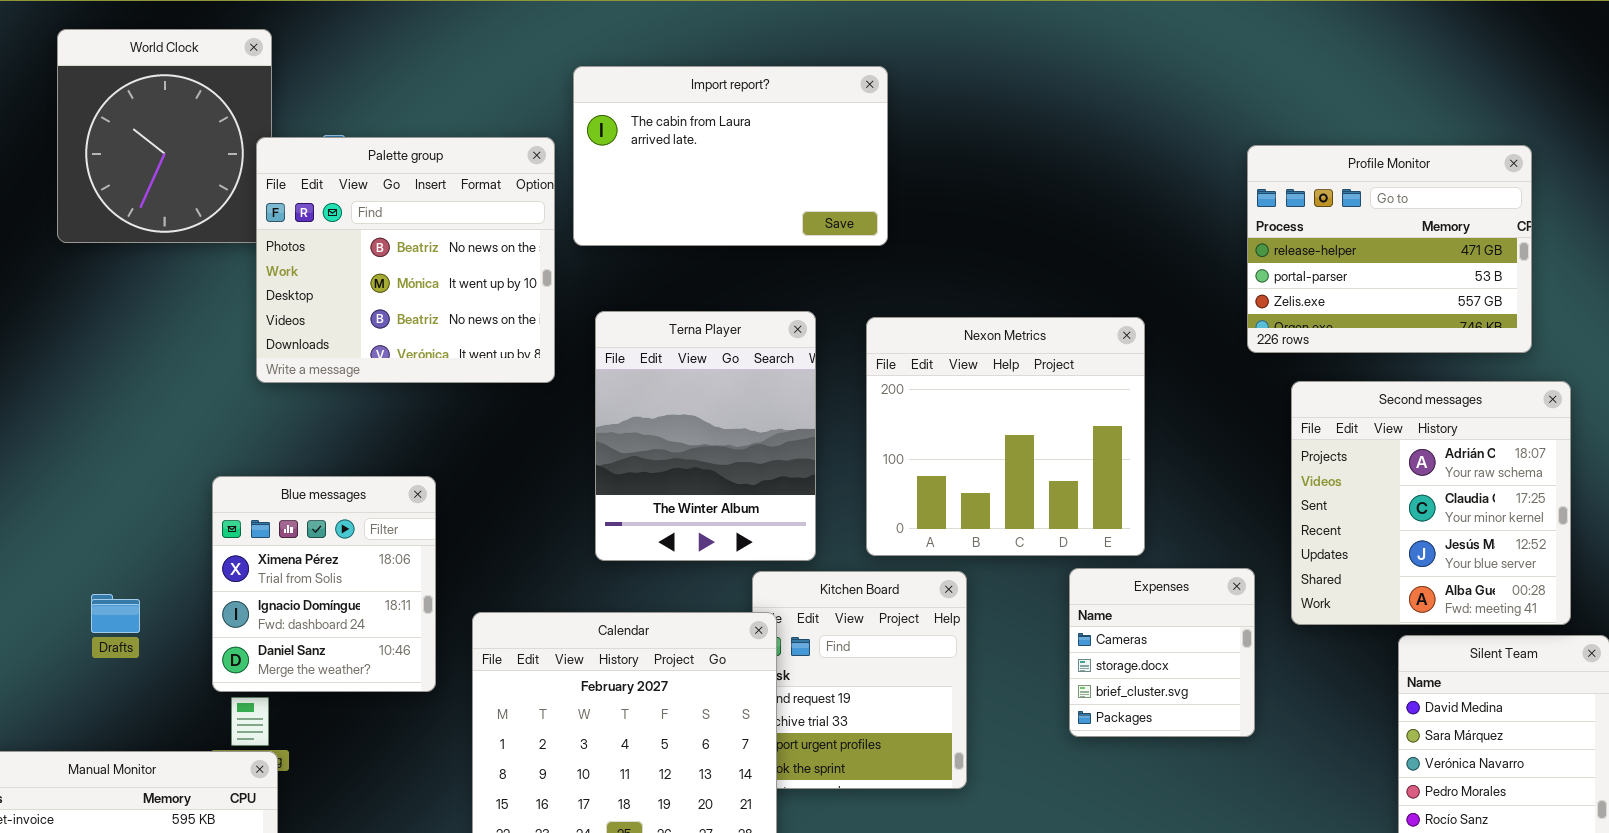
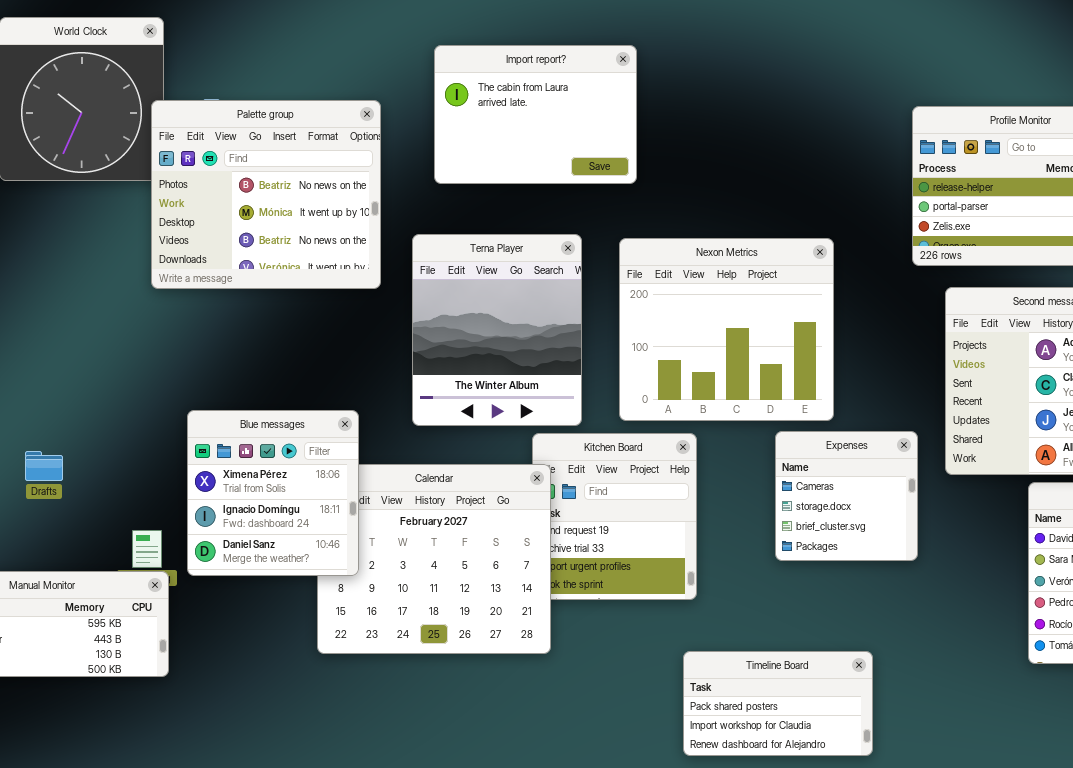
Import report?: [573,66,888,246] -> [434,45,637,184], resized
Blue messages: [212,476,436,692] -> [187,410,359,576], moved

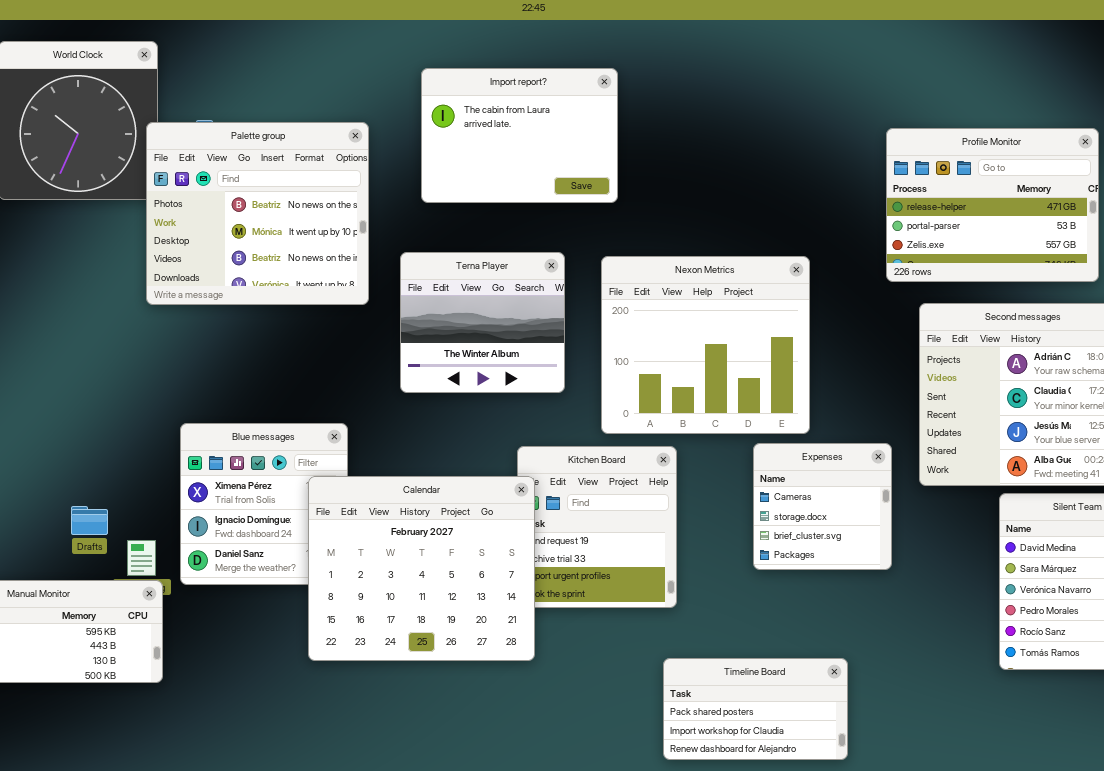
Terna Player: [412,234,582,426] -> [400,252,565,393], resized
Drafts: [25,451,63,481] -> [71,506,108,535], moved
Calendar: [317,464,551,654] -> [308,476,535,661], raised

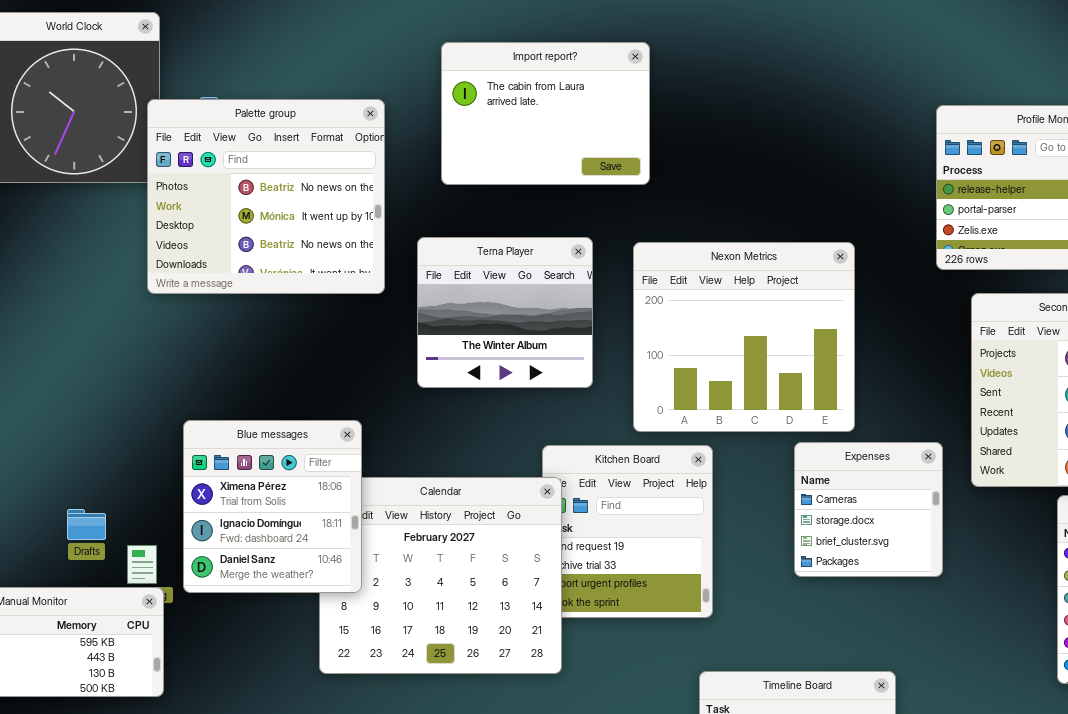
Blue messages: [180,423,348,585] -> [183,420,362,593], raised

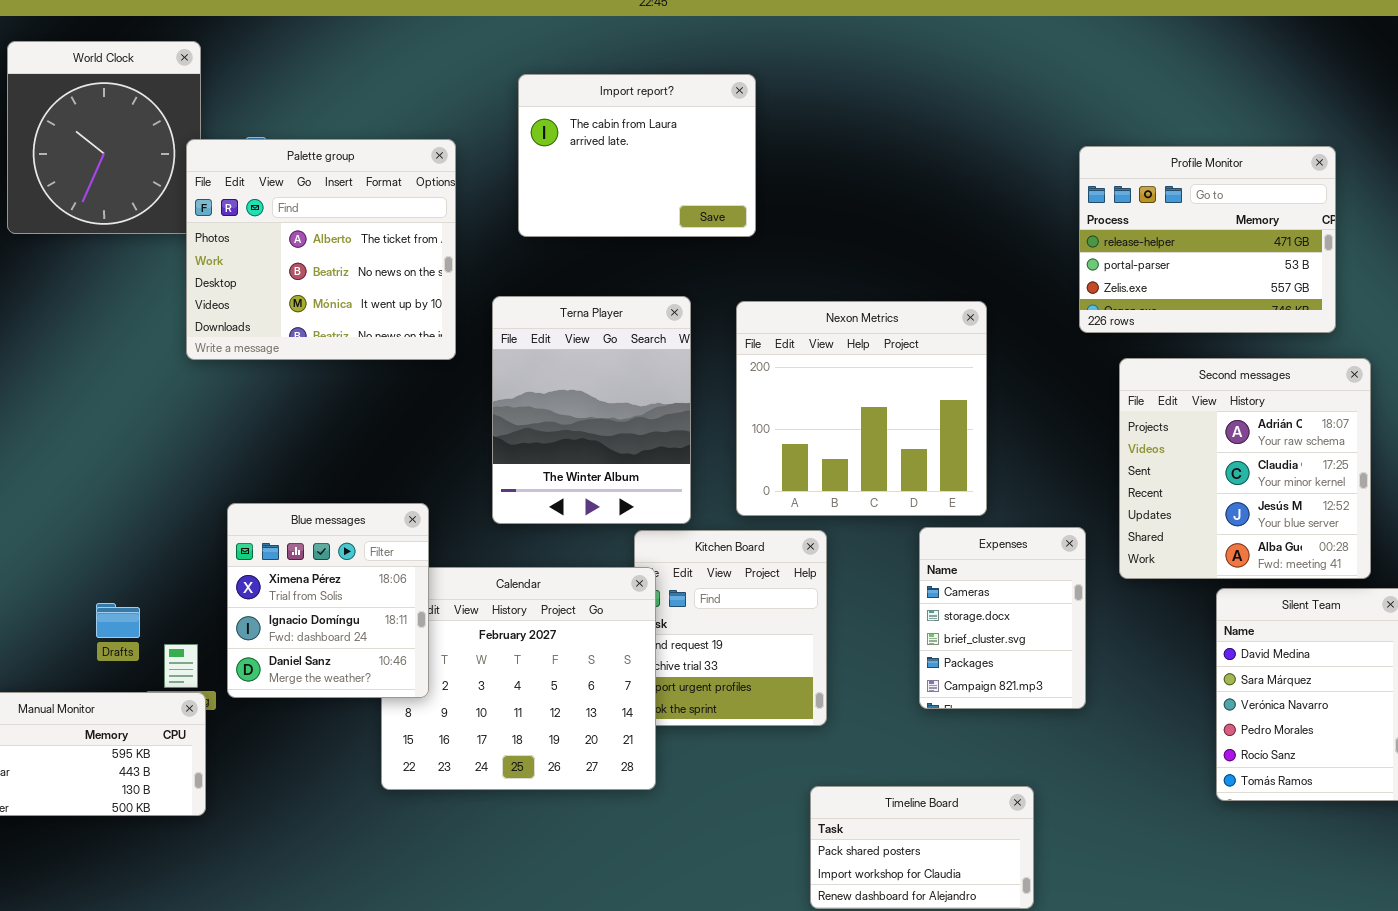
Palette group: [147,99,385,294] -> [186,139,456,360], scrolled up 1 row
Terna Player: [417,237,593,388] -> [492,296,691,524], resized
Expenses: [794,442,943,577] -> [919,527,1086,709], resized

